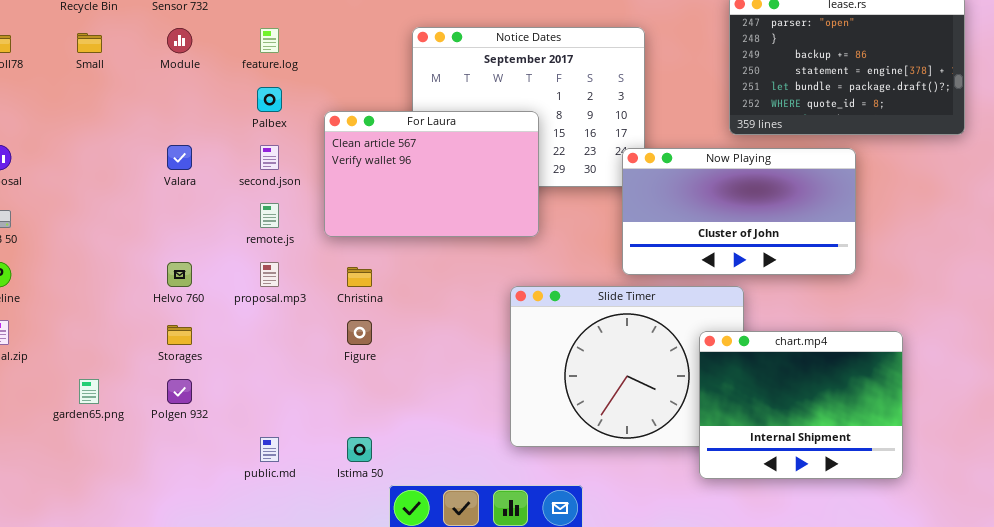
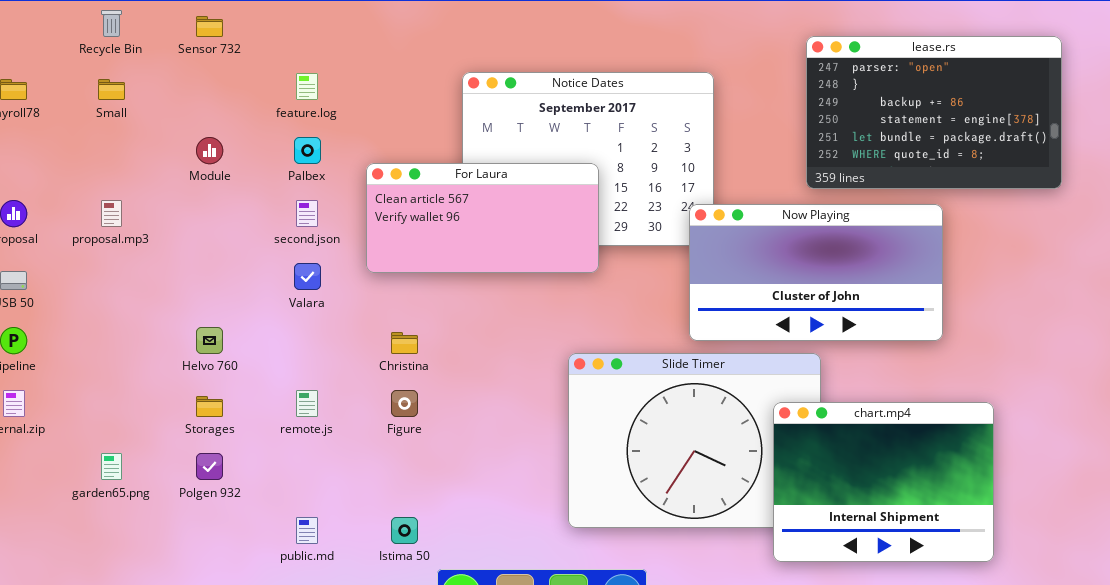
Module: [167,28,192,53] -> [196,137,223,164], moved
For Laura: [324,111,539,237] -> [366,163,599,273], resized
Valara: [167,145,192,170] -> [294,263,321,290], moved
remote.js: [260,203,279,228] -> [296,390,318,417], moved
proposal.mp3: [260,262,279,287] -> [101,200,122,227], moved

